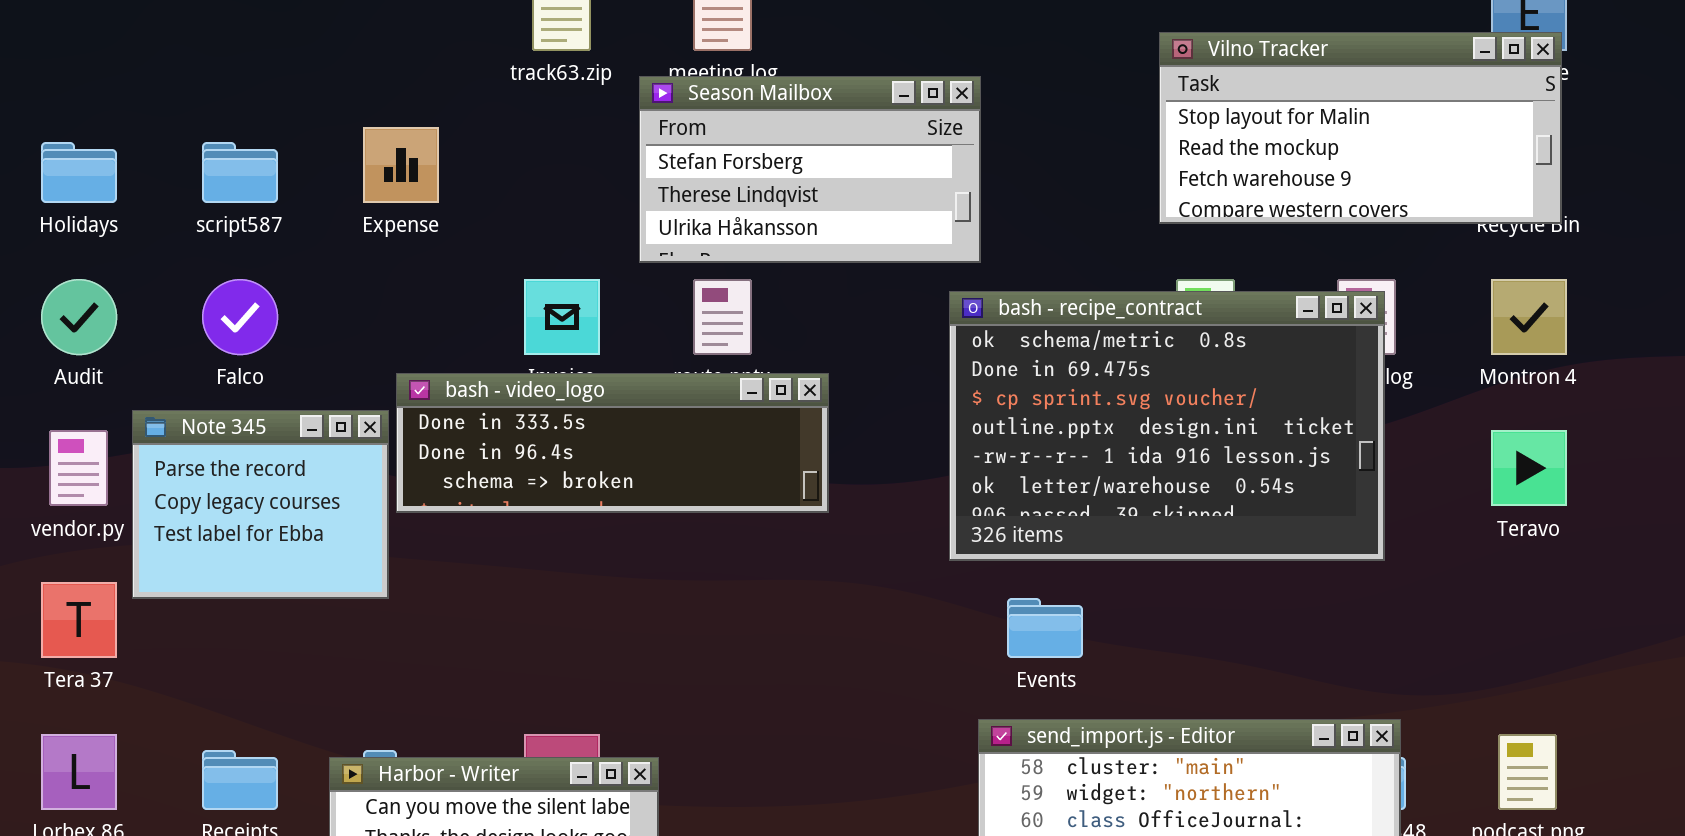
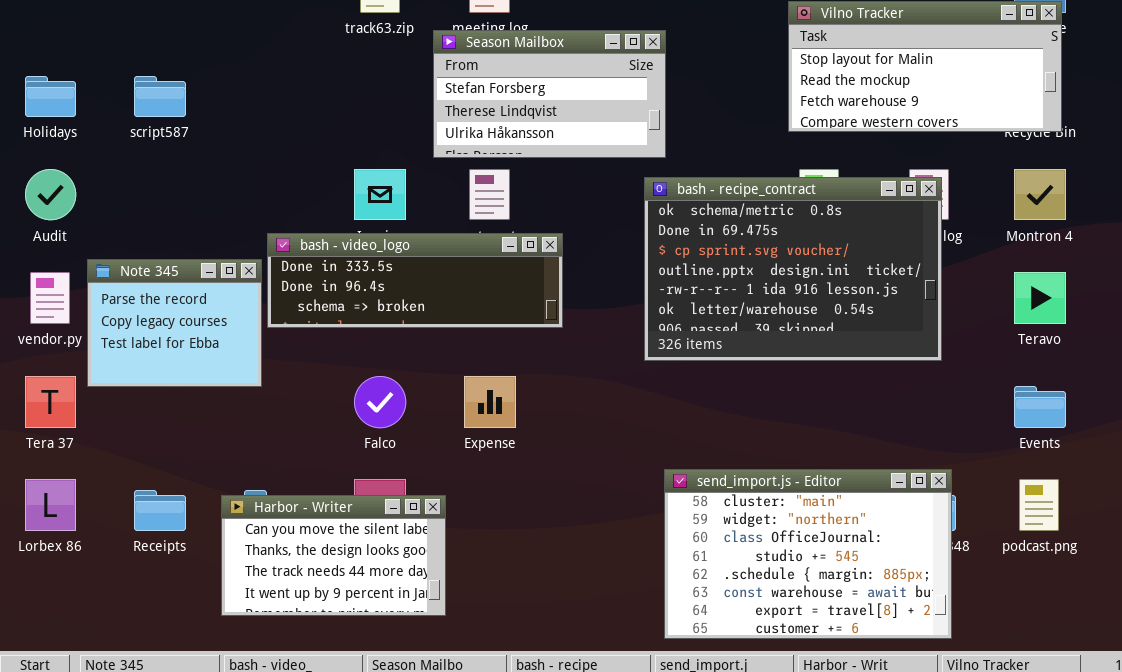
Expense: [363,127,439,203] -> [464,376,516,428], moved
Falco: [202,279,278,355] -> [354,376,406,428], moved
Events: [1007,598,1083,658] -> [1014,386,1066,428], moved

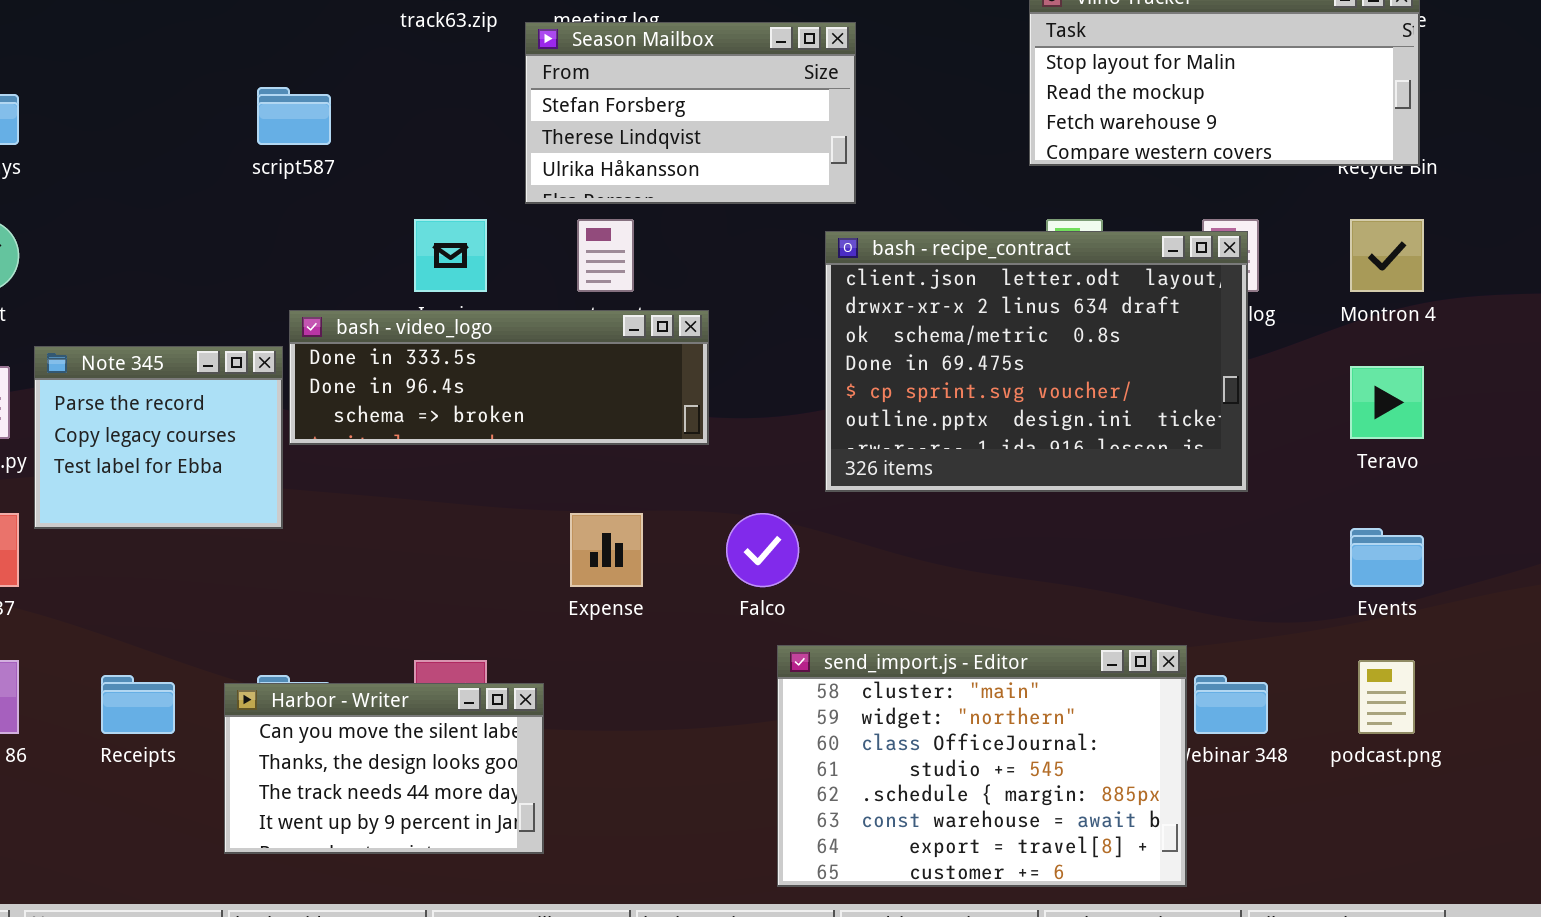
script587: [134,76,186,117] -> [257,87,331,145], moved
bash - recipe_contract: [644,177,942,361] -> [825,231,1248,492], scrolled up 2 rows
Falco: [354,376,406,428] -> [726,513,799,587], moved
send_import.js - Editor: [664,469,952,639] -> [777,645,1187,887], moved

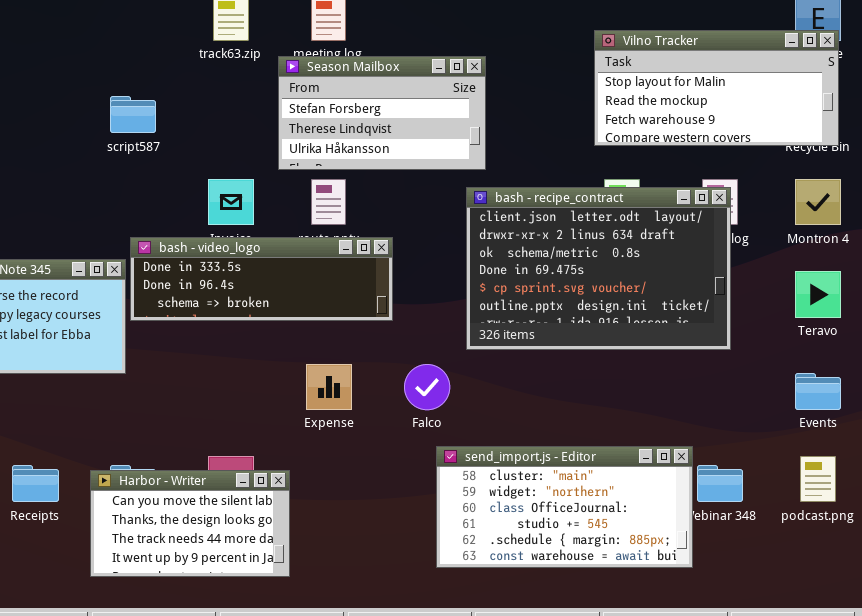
send_import.js - Editor: [777,645,1187,887] -> [436,446,693,568], resized

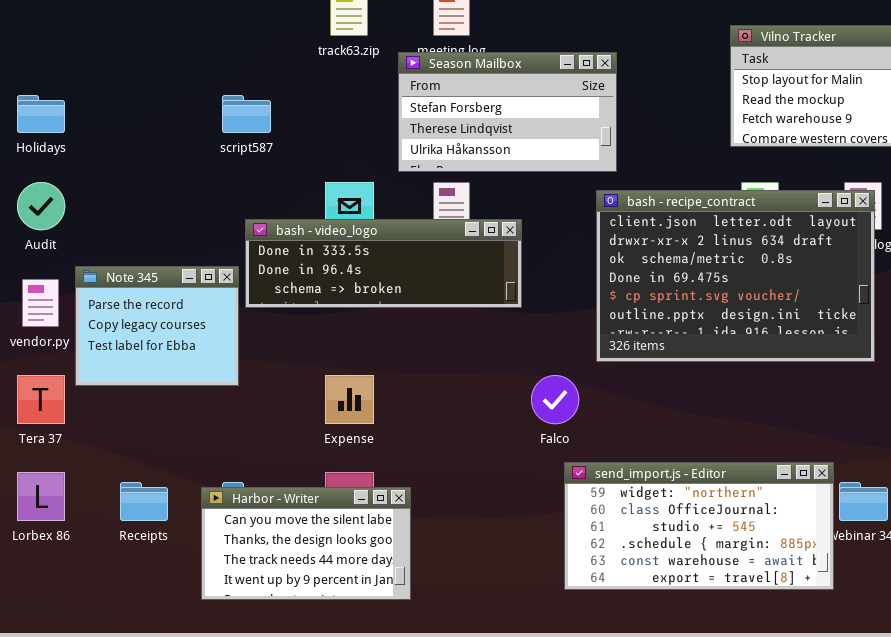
bash - video_logo: [130,237,393,321] -> [245,219,522,308], moved
Expense: [306,364,352,410] -> [325,375,374,424], moved
send_import.js - Editor: [436,446,693,568] -> [564,462,834,590], scrolled down 1 row

